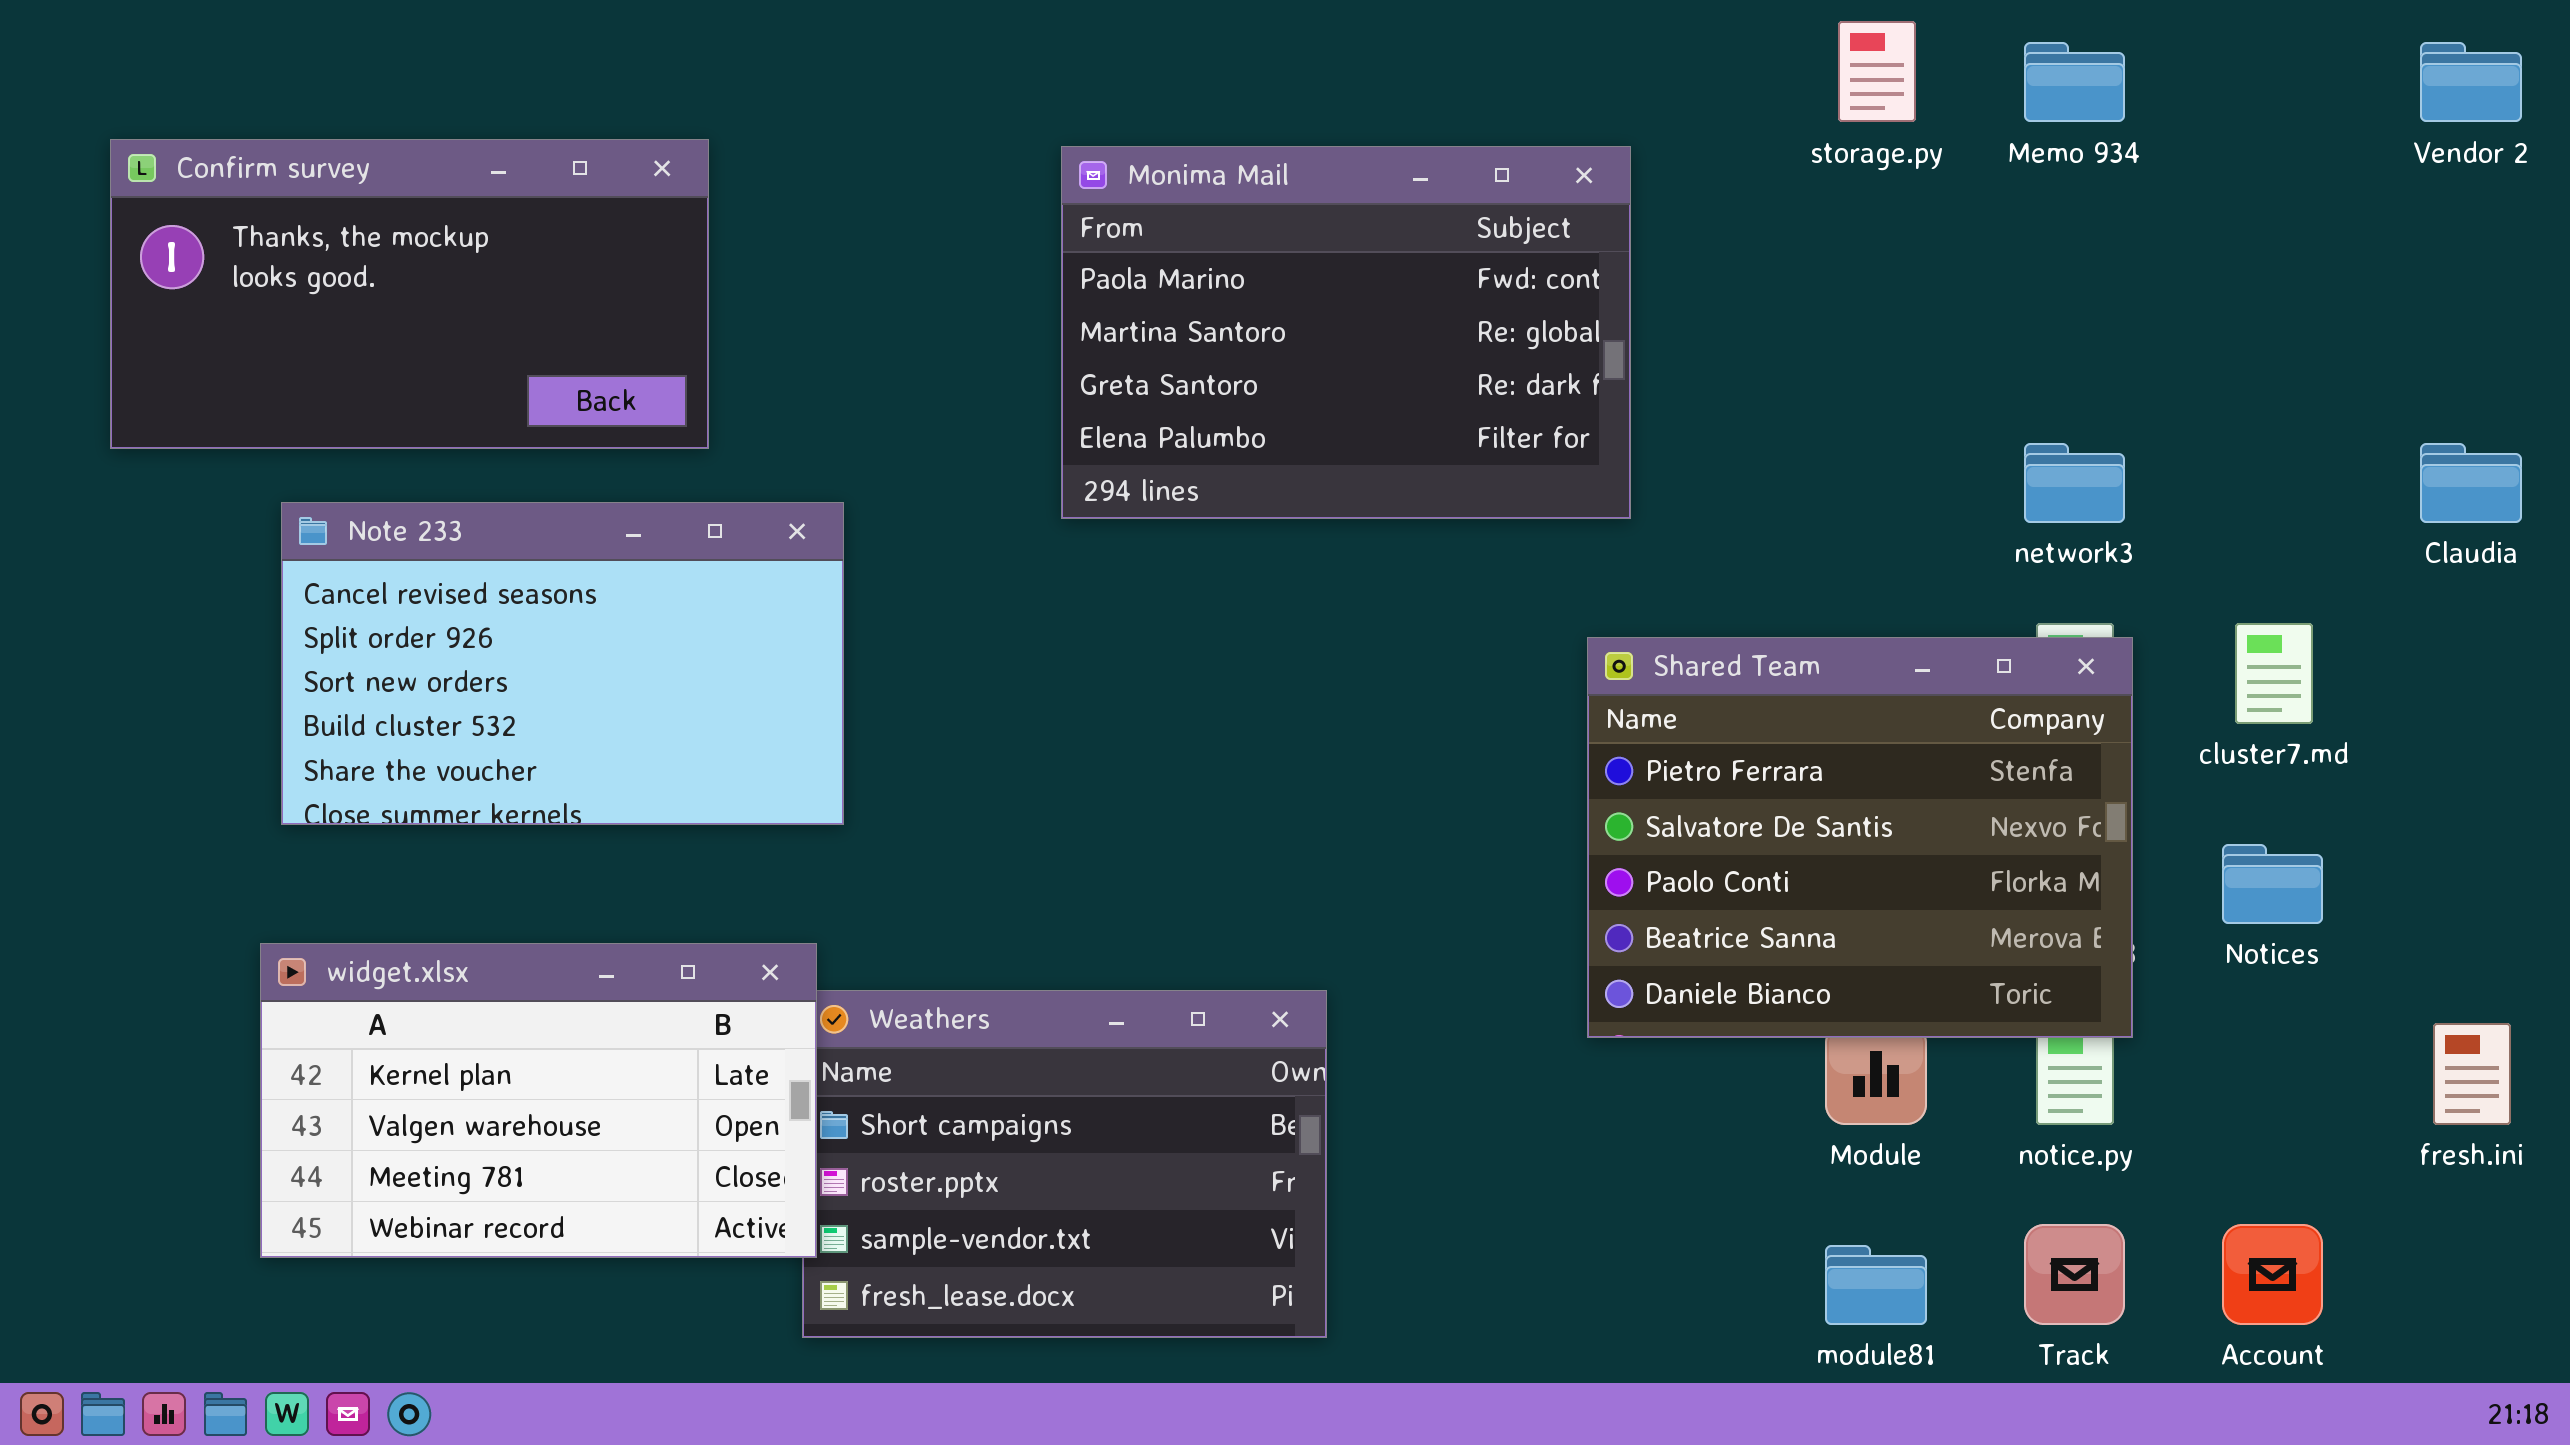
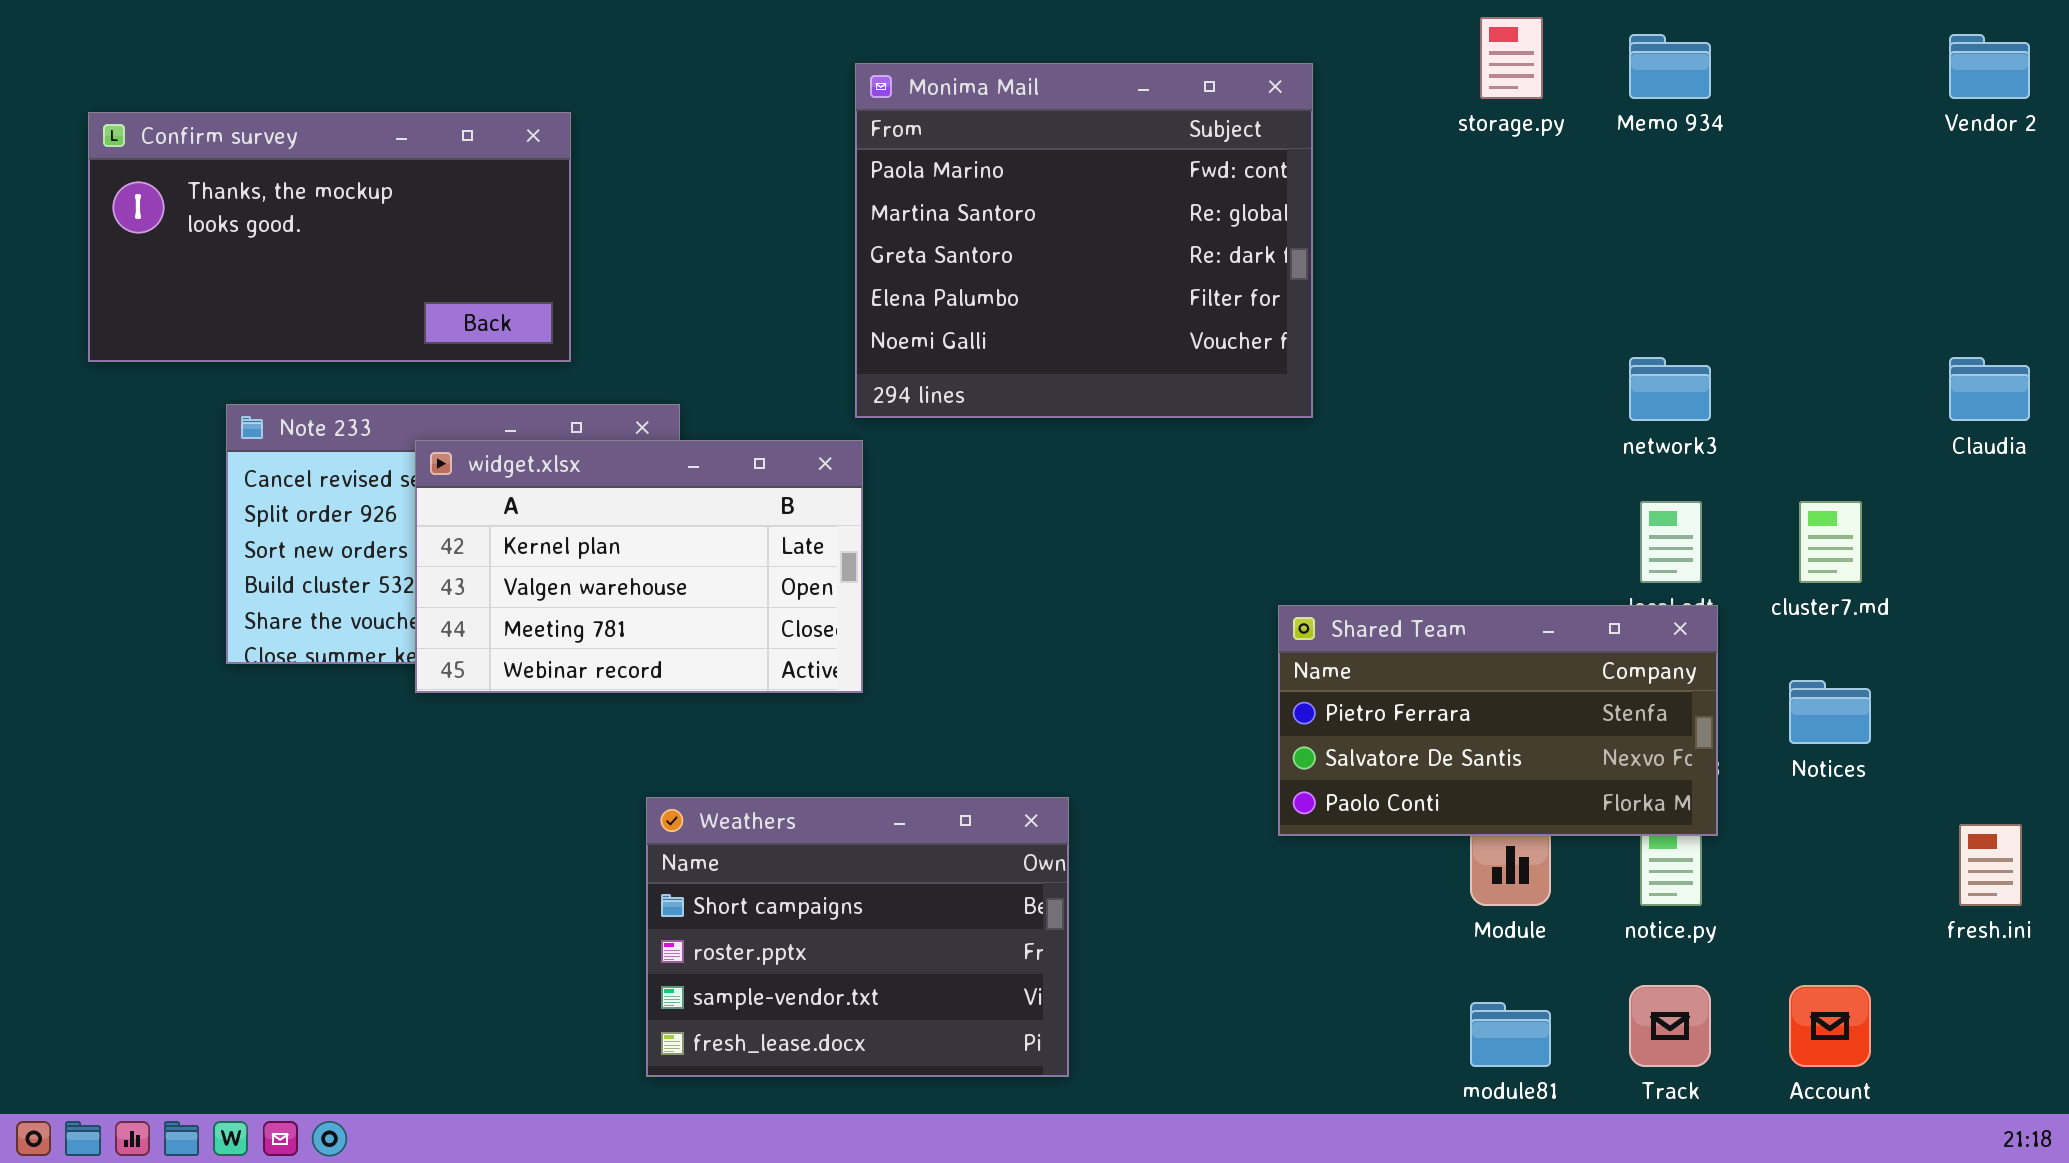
Monima Mail: [1061,146,1631,519] -> [855,63,1313,418], resized
Shared Team: [1587,637,2133,1038] -> [1278,605,1718,836], resized
widget.xlsx: [260,943,817,1258] -> [415,440,863,693], moved

